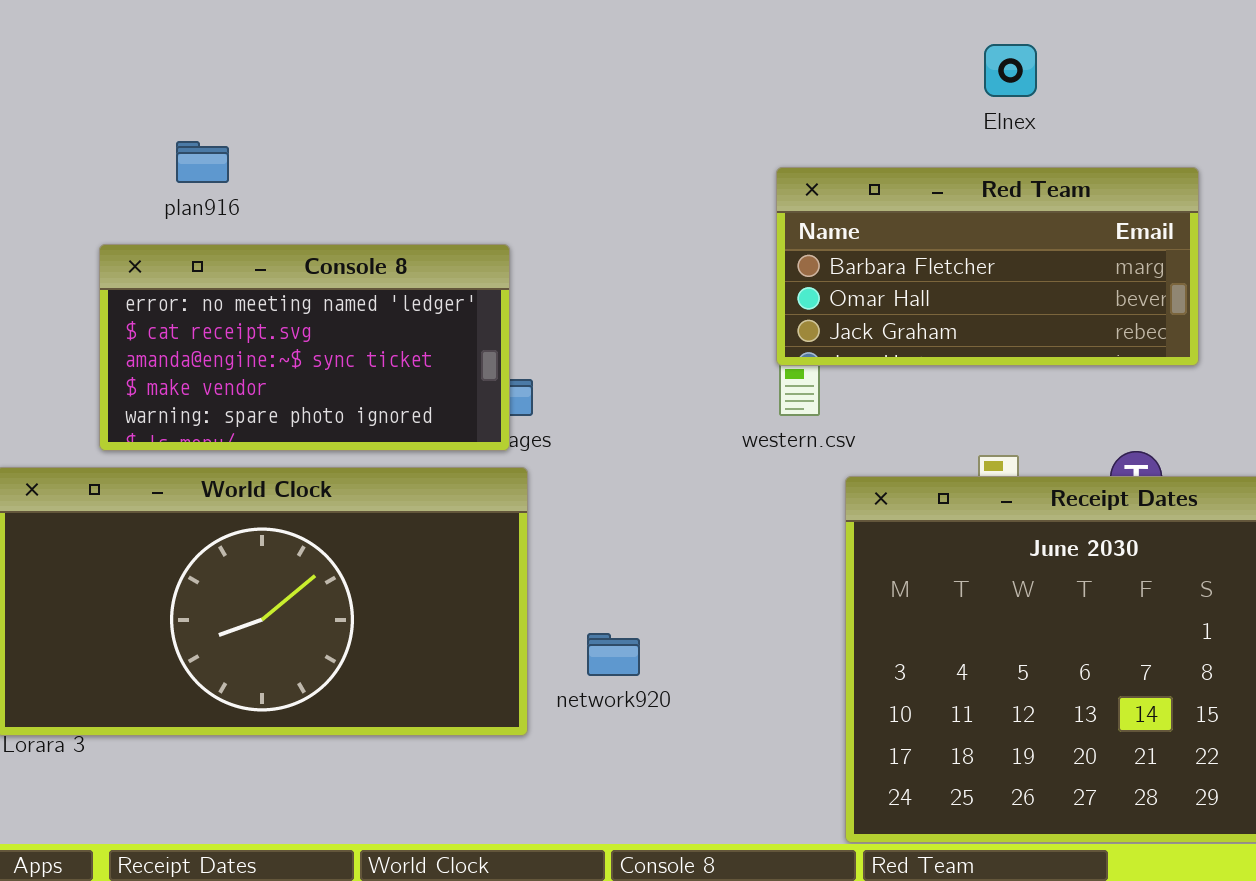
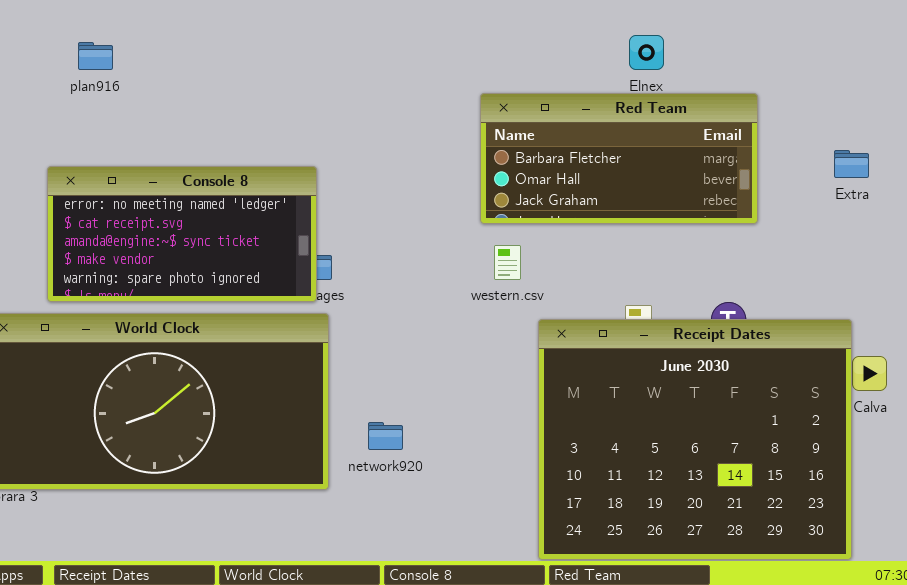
plan916: [176,141,229,183] -> [78,42,113,70], moved
Red Team: [776,167,1199,366] -> [480,93,758,224], moved

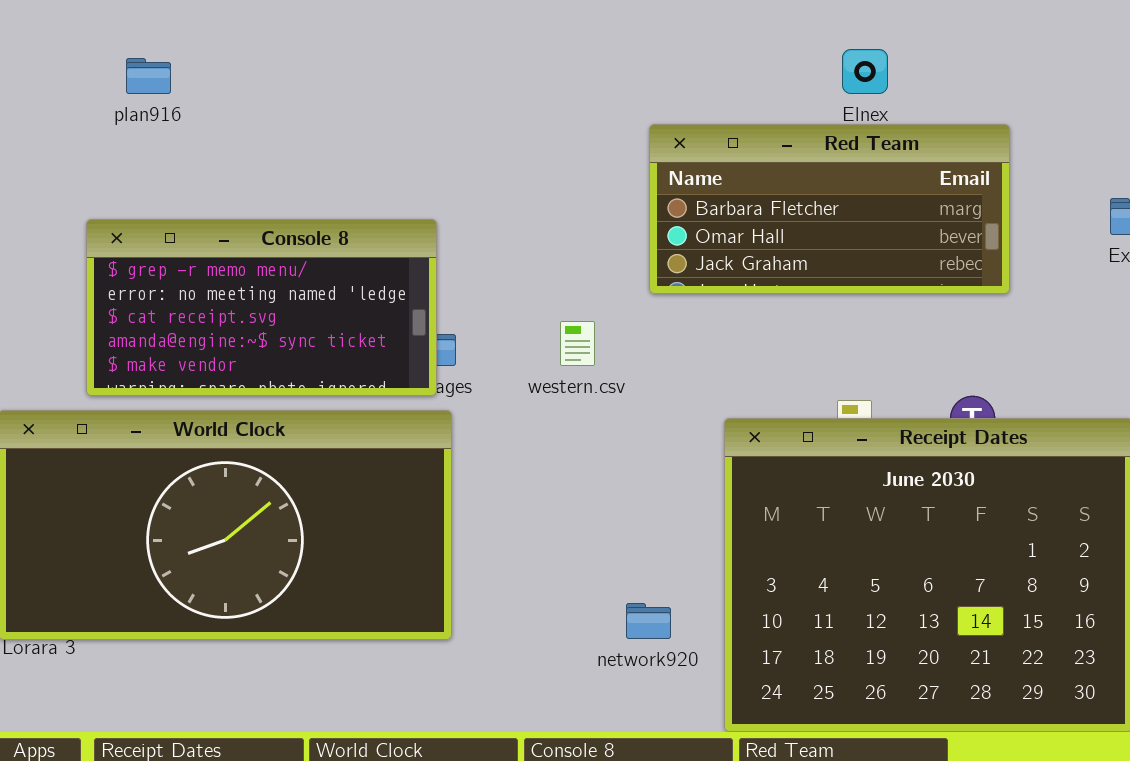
Console 8: [47,166,317,302] -> [86,219,437,396], scrolled up 1 row
western.csv: [494,245,521,280] -> [560,321,595,366], moved
network920: [368,422,403,450] -> [626,603,671,639], moved

